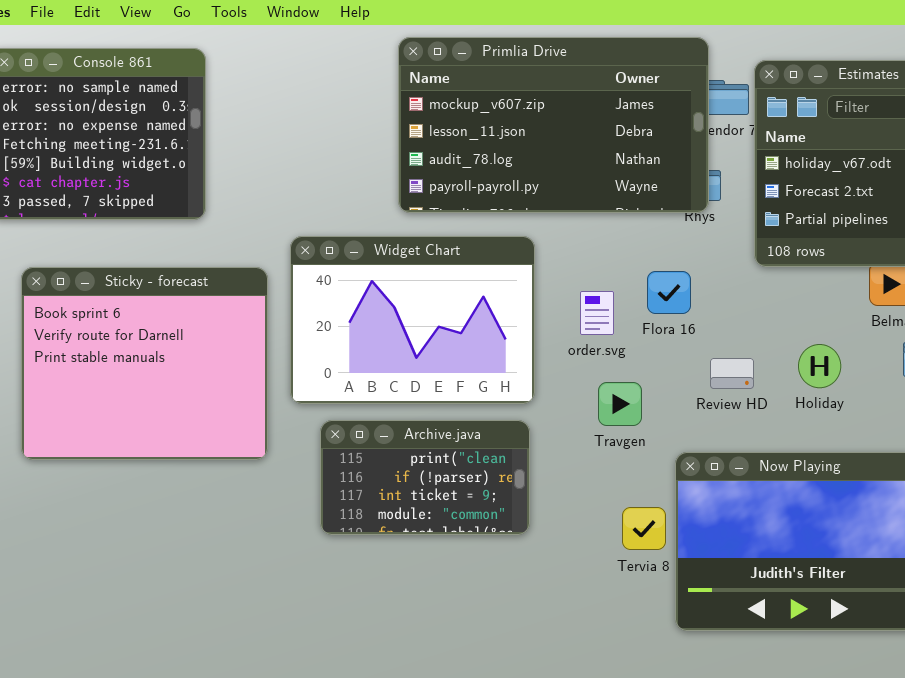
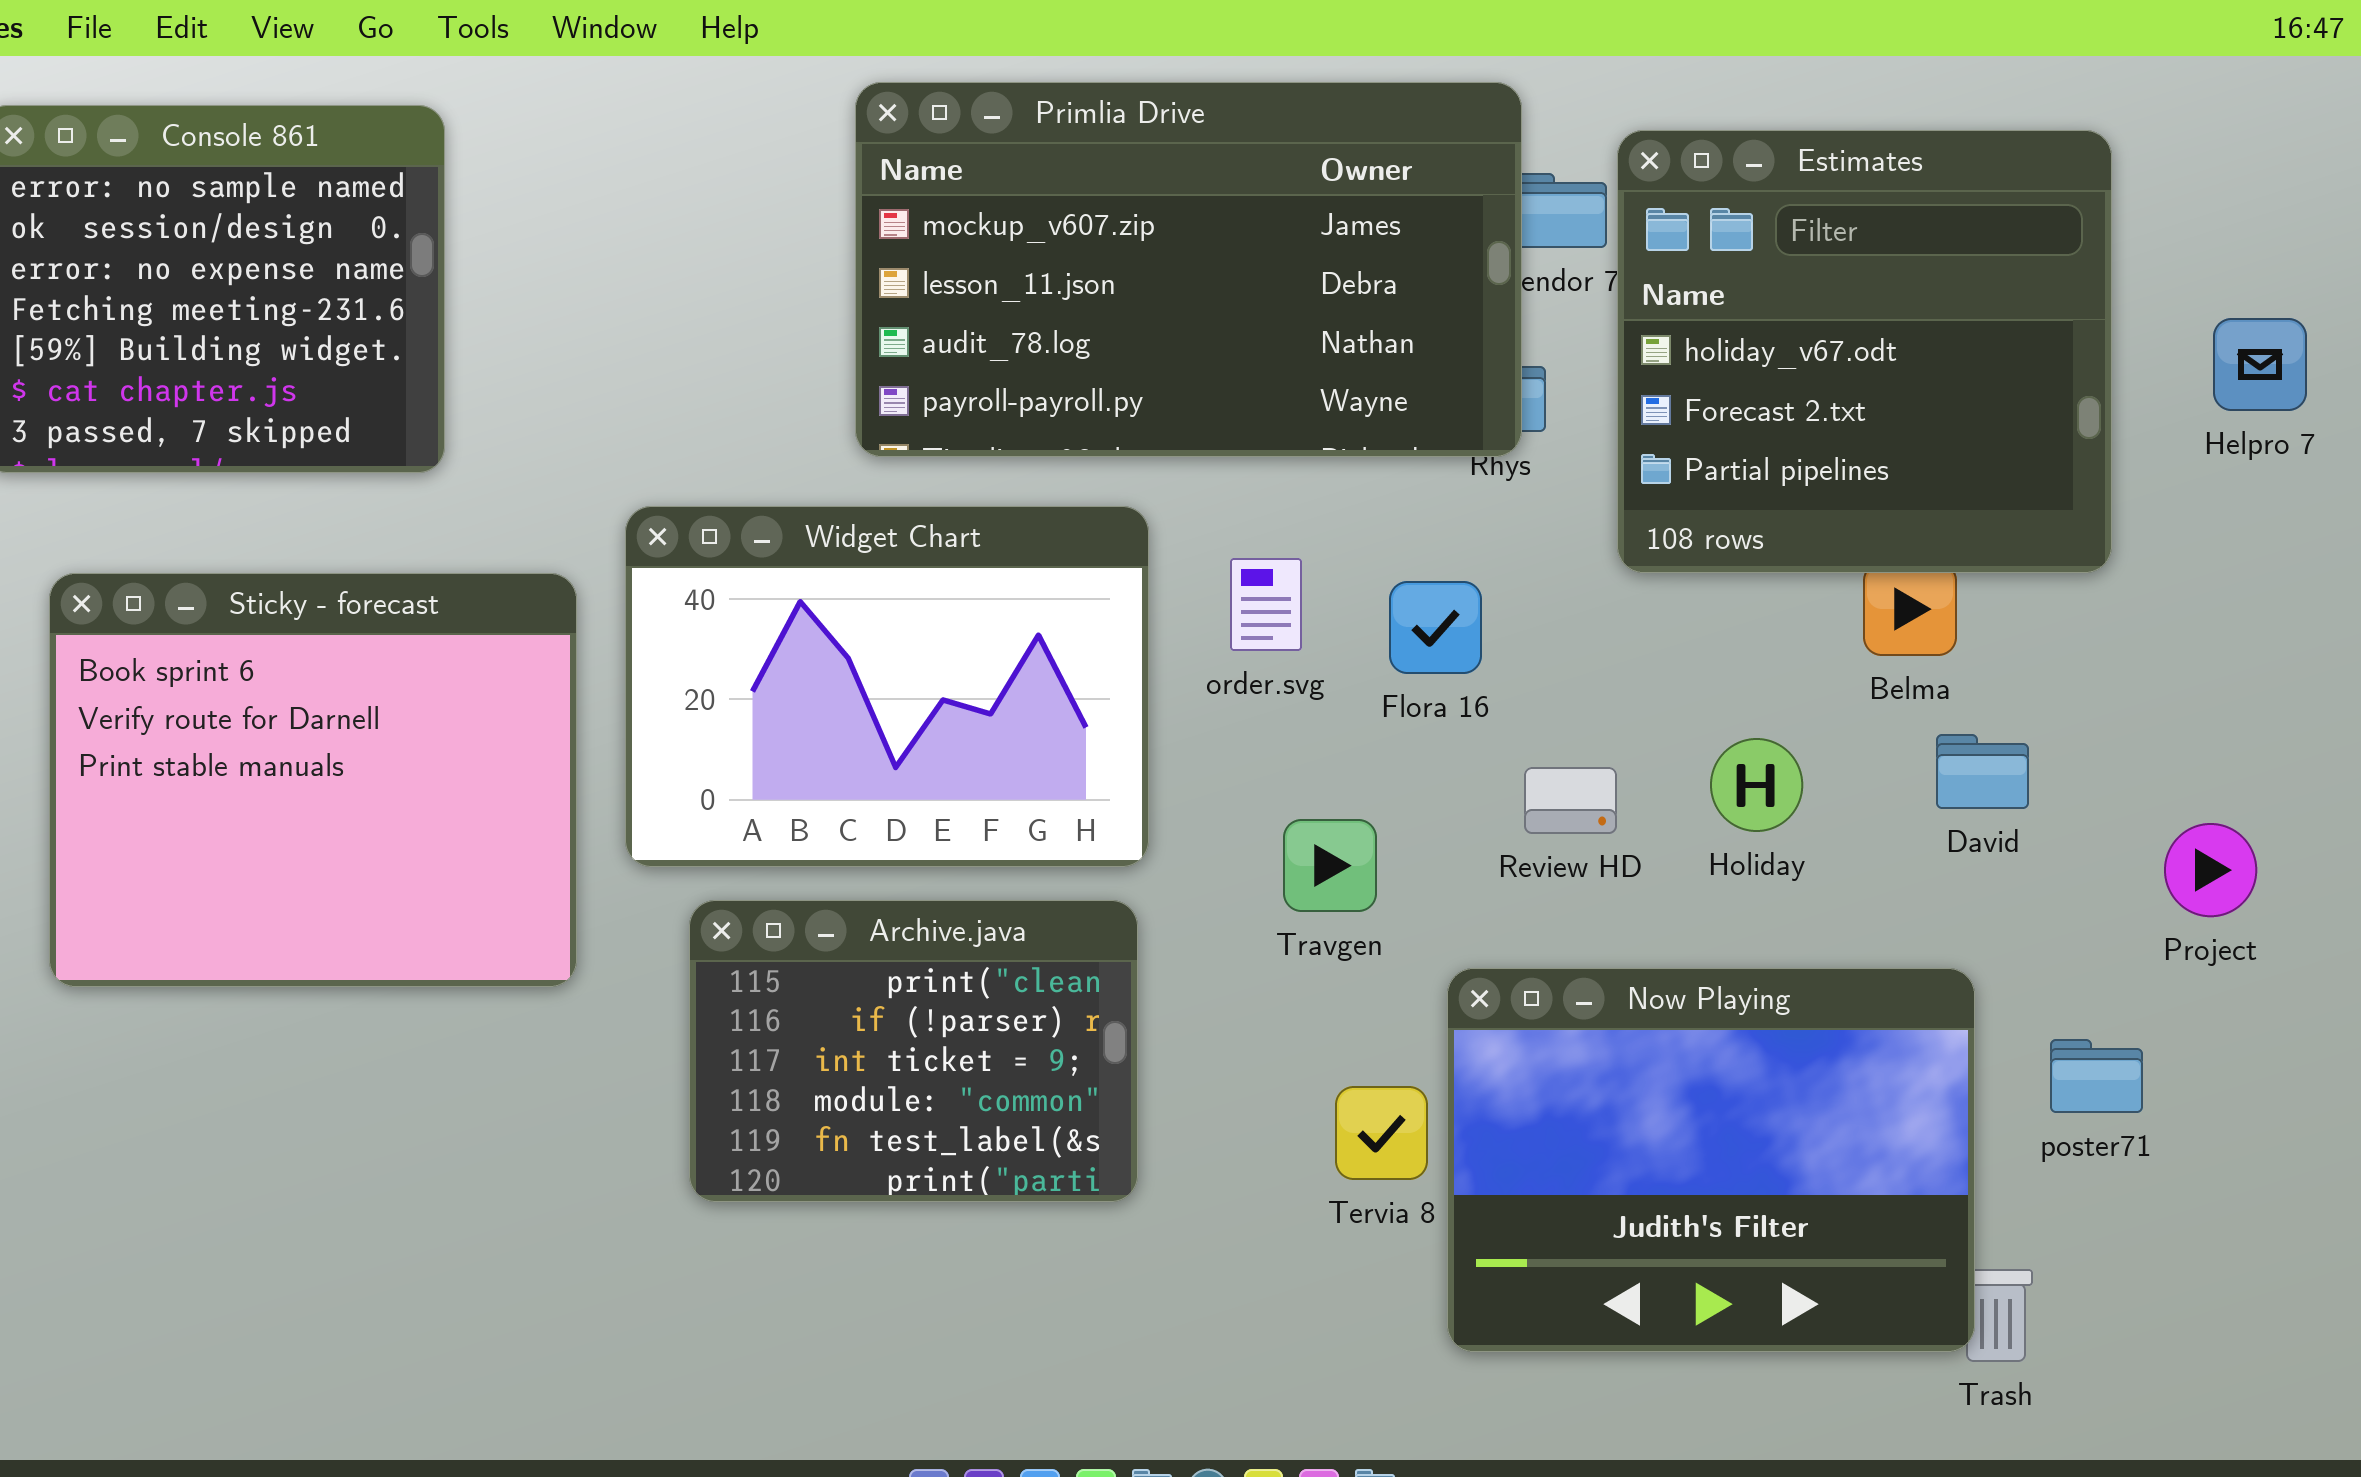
order.svg: [580,291,614,335] -> [1230,558,1302,651], moved
Archive.java: [320,420,530,535] -> [689,900,1138,1202], resized

